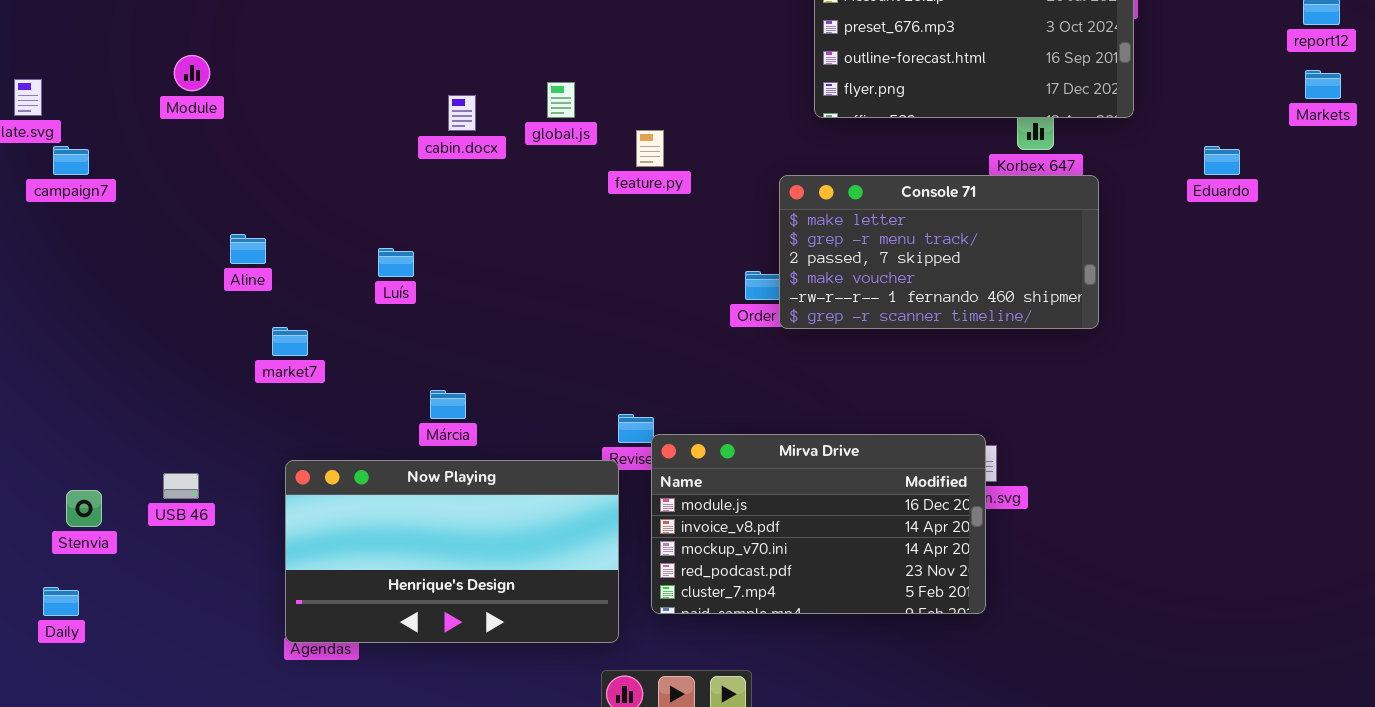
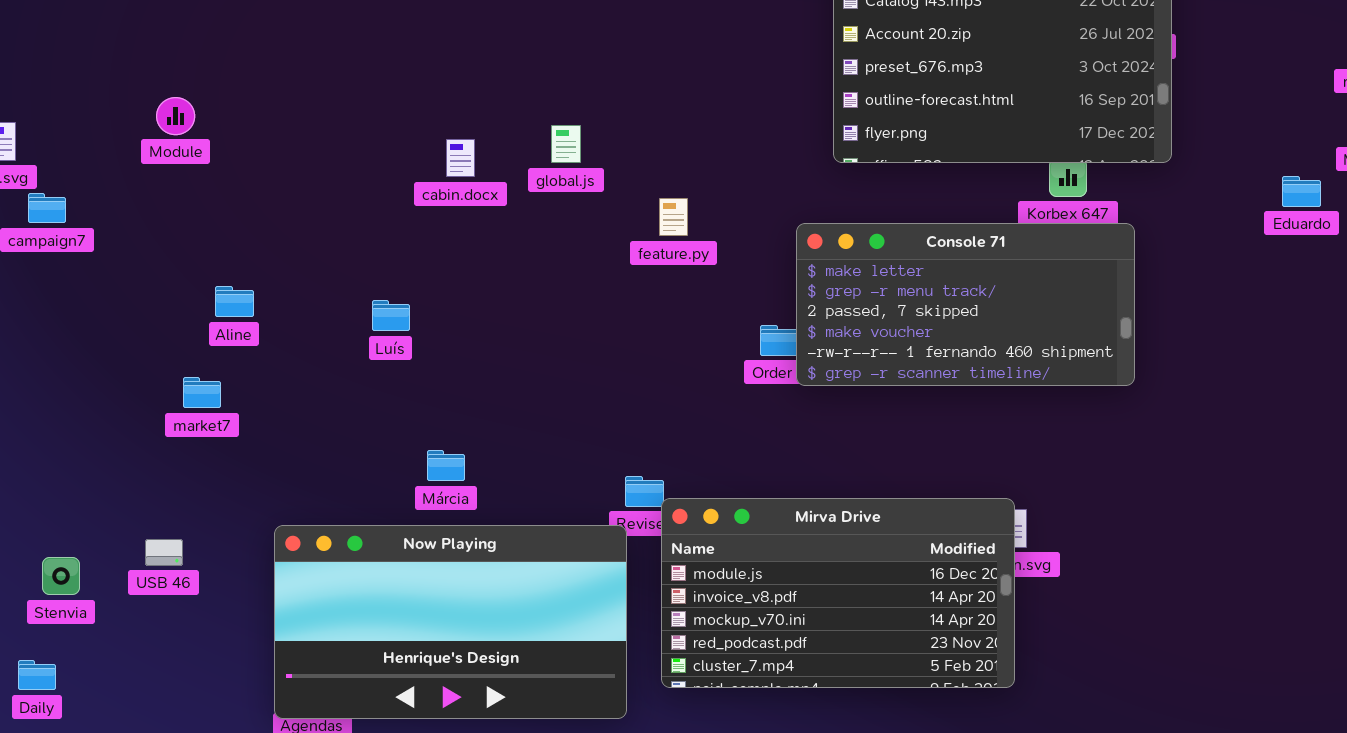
feature.py: [636,130,664,167] -> [659,198,688,236], moved
Eduardo: [1204,146,1240,175] -> [1282,176,1321,207], moved
market7: [272,327,308,356] -> [183,377,221,408], moved

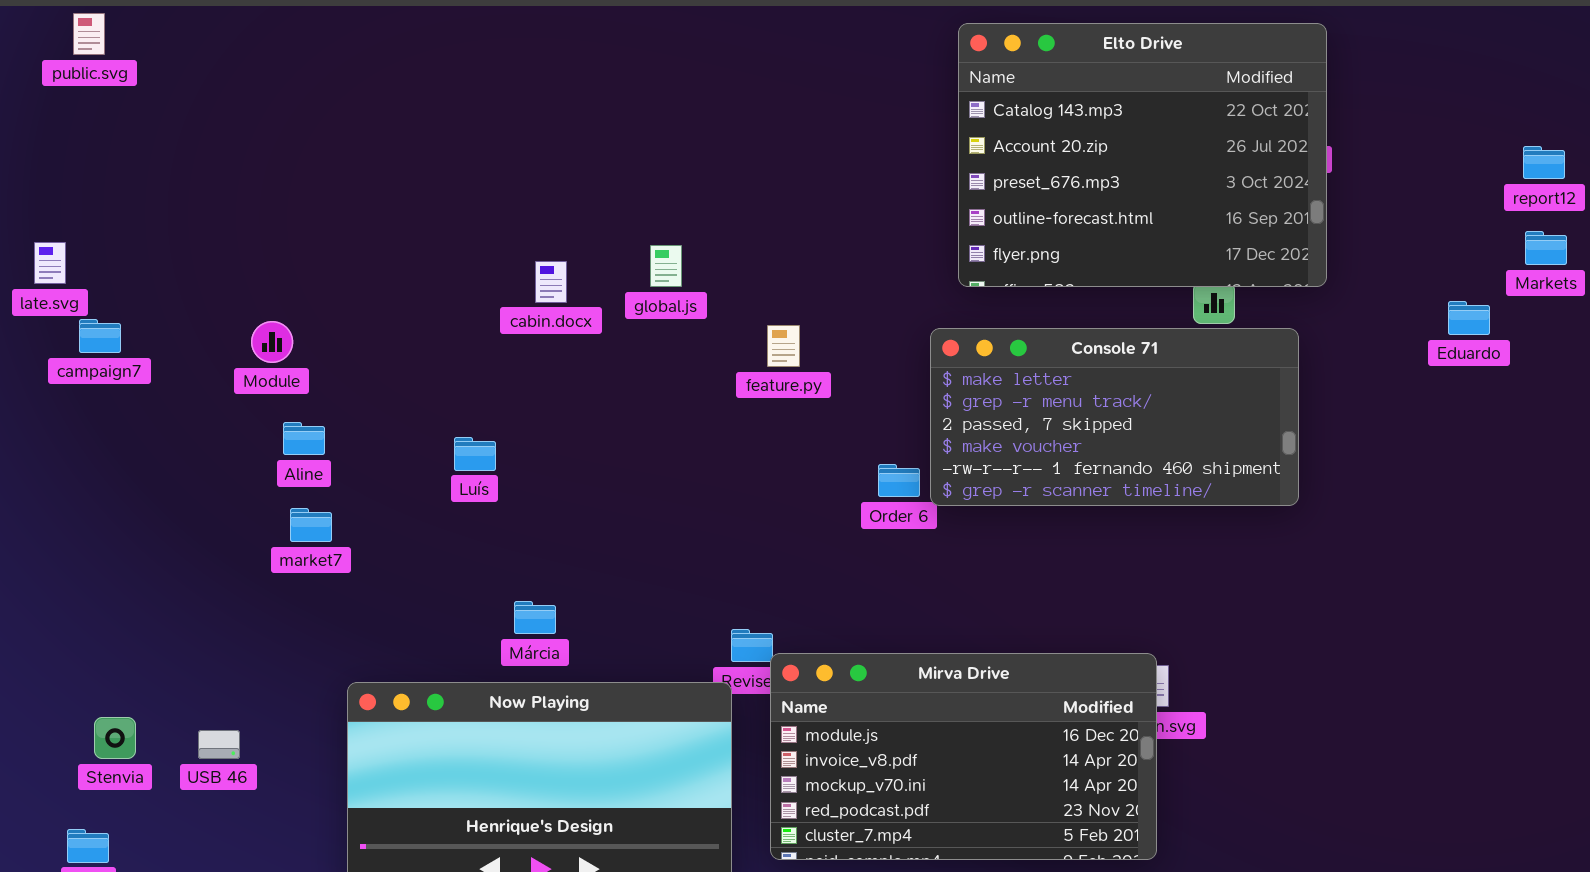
Module: [156,97,195,135] -> [251,321,293,363], moved
Console 71: [796,223,1135,386] -> [930,328,1299,506], moved
market7: [183,377,221,408] -> [290,508,332,542], moved
USB 46: [145,539,183,566] -> [198,730,240,759], moved

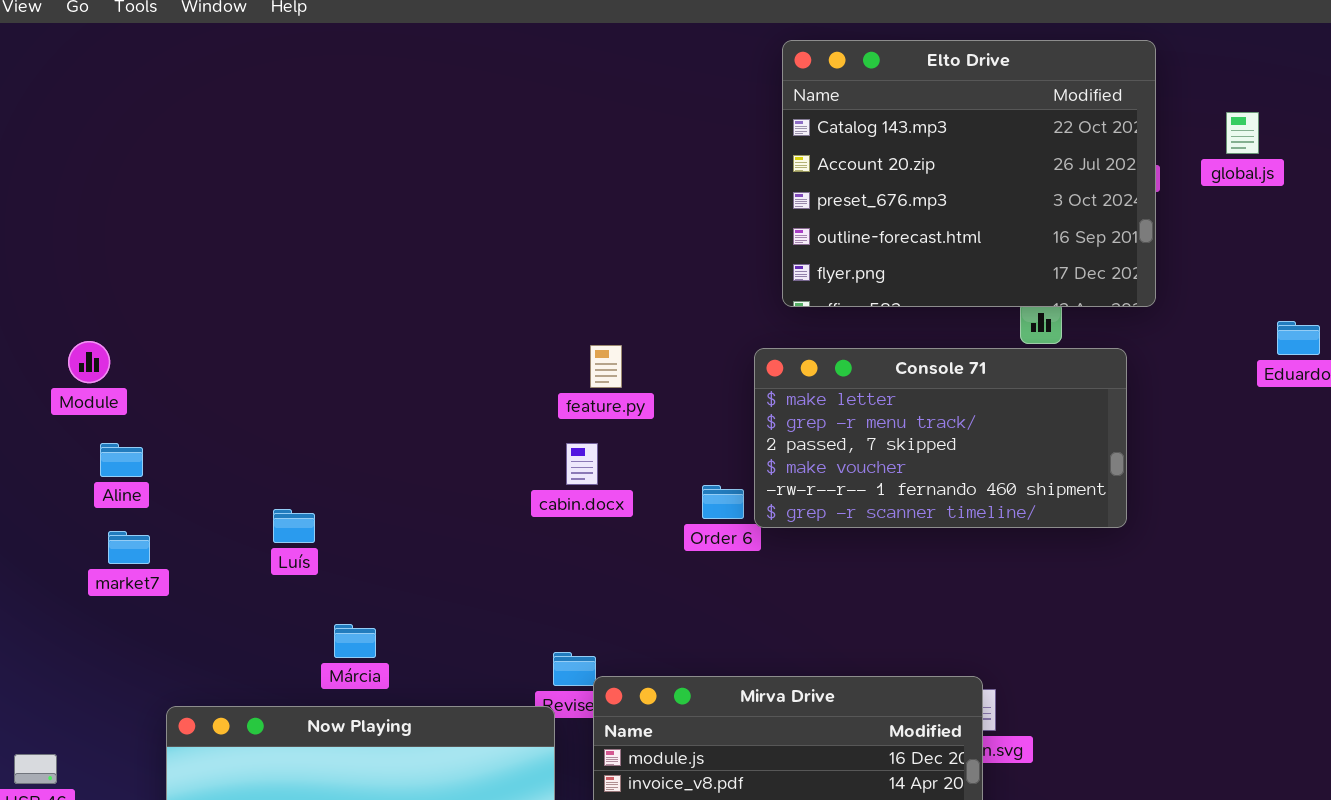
global.js: [650,245,682,287] -> [1226,112,1259,154], moved
cabin.docx: [535,261,567,303] -> [566,443,598,485], moved
Luís: [454,437,496,471] -> [273,509,315,543], moved

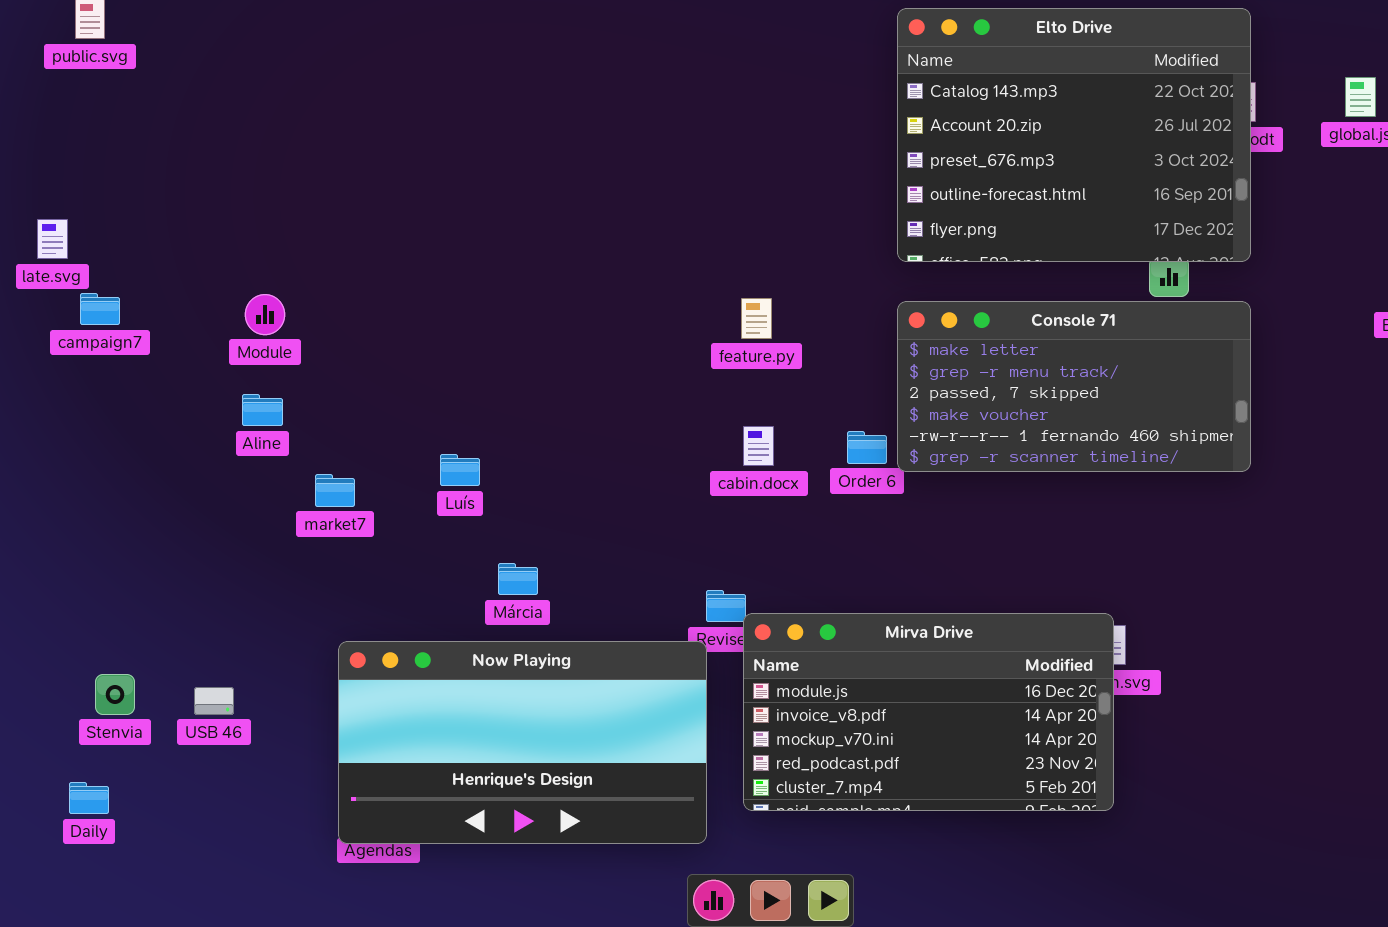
Elto Drive: [782,40,1156,307] -> [897,8,1251,262], moved
Aline: [100,443,143,477] -> [242,394,283,426], moved
cabin.docx: [566,443,598,485] -> [743,426,774,466], moved
market7: [108,531,150,564] -> [315,474,355,507], moved

